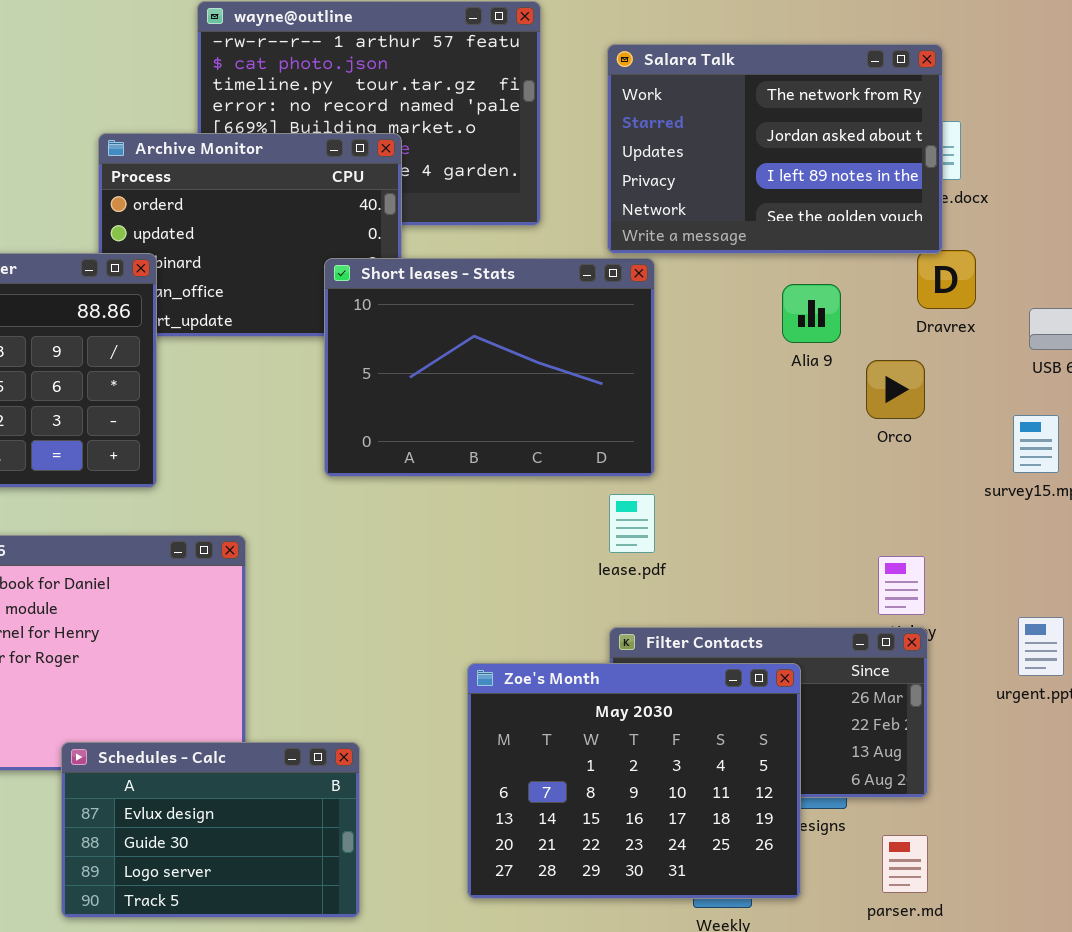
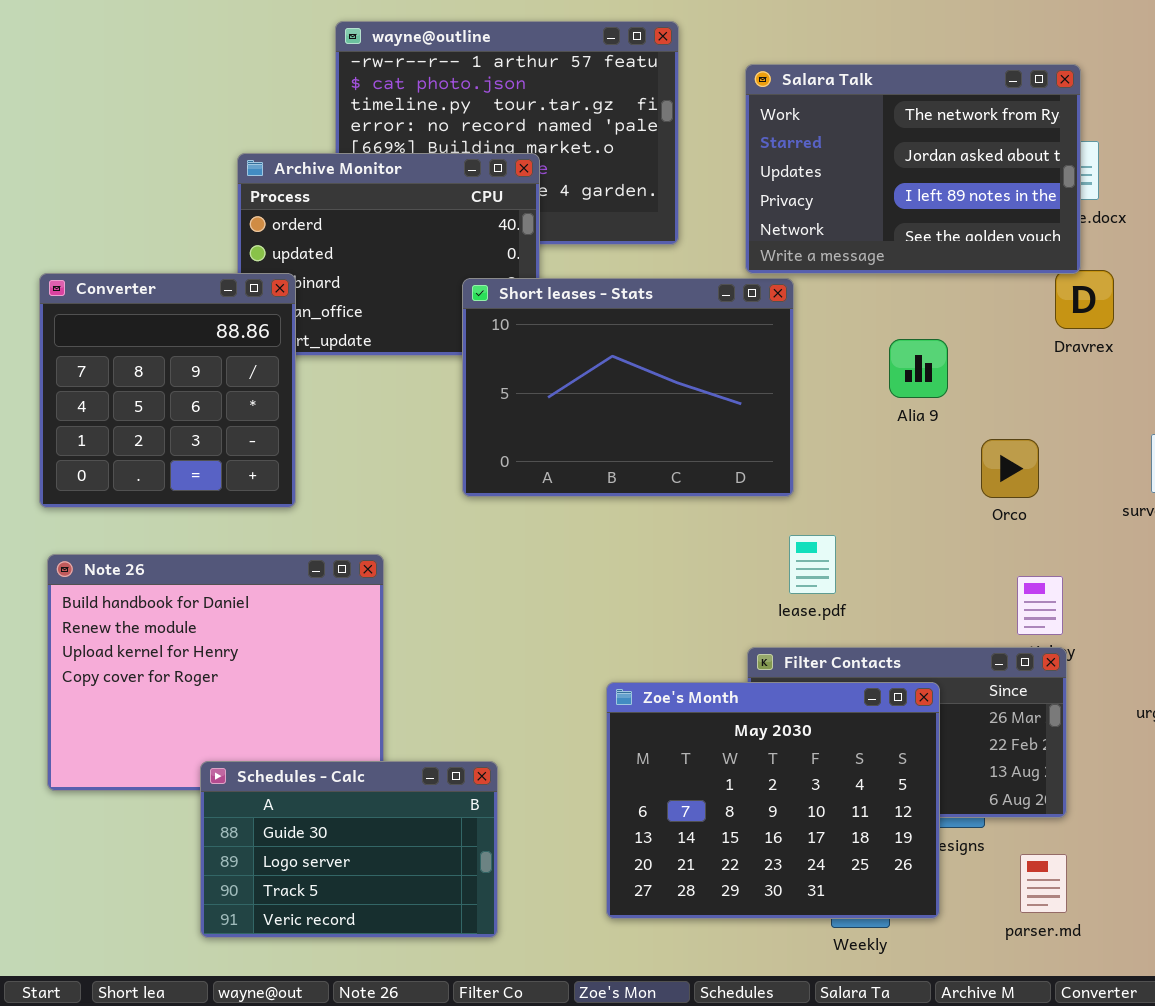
Alia 9: [782,284,841,343] -> [889,339,948,398], moved
Orco: [866,360,925,419] -> [981,439,1039,498], moved
lease.pdf: [609,494,655,553] -> [789,535,836,594], moved
Schedules - Calc: [61,742,360,918] -> [200,761,498,938], scrolled down 1 row

